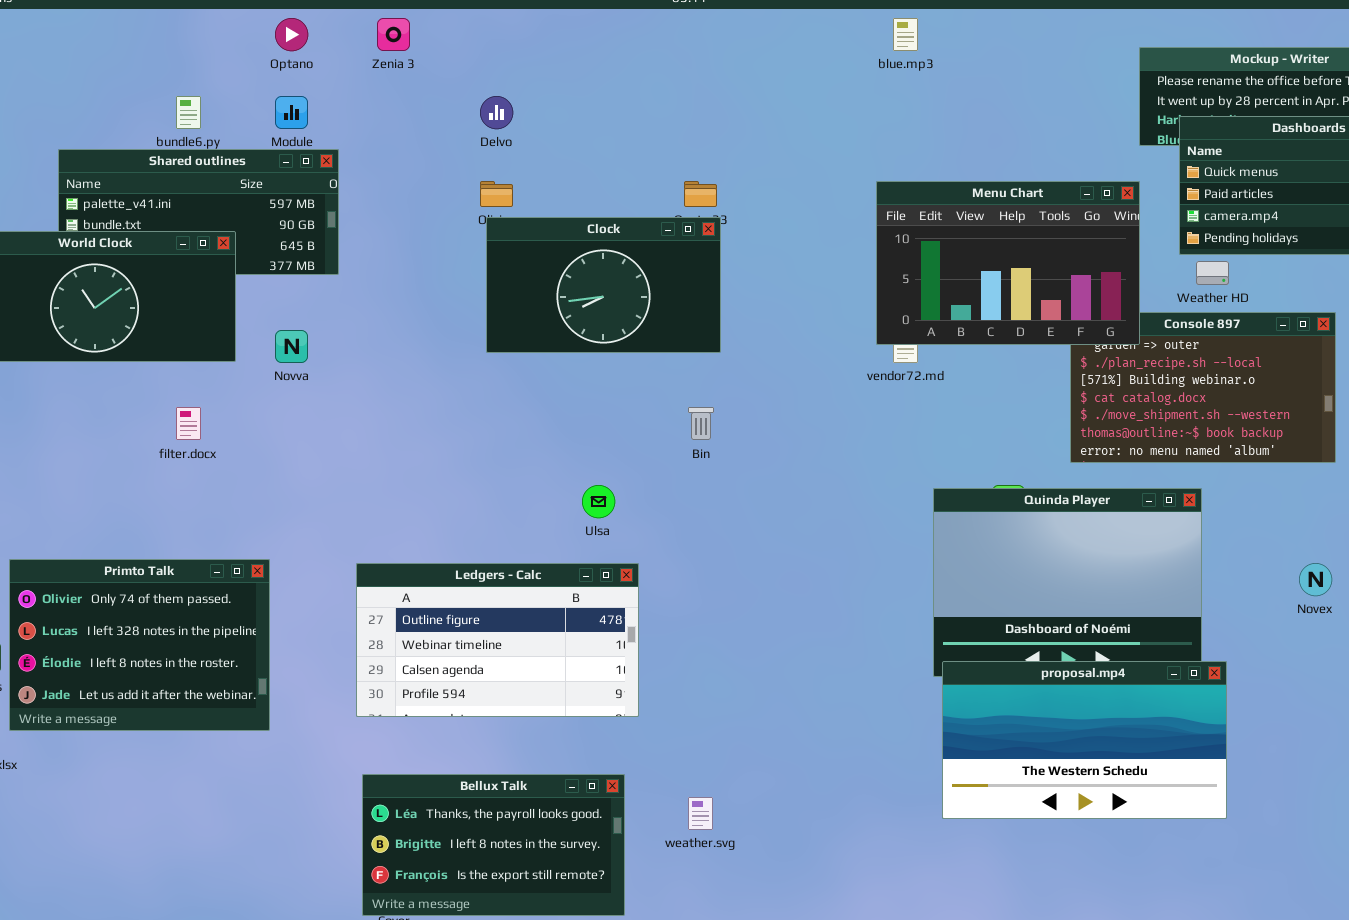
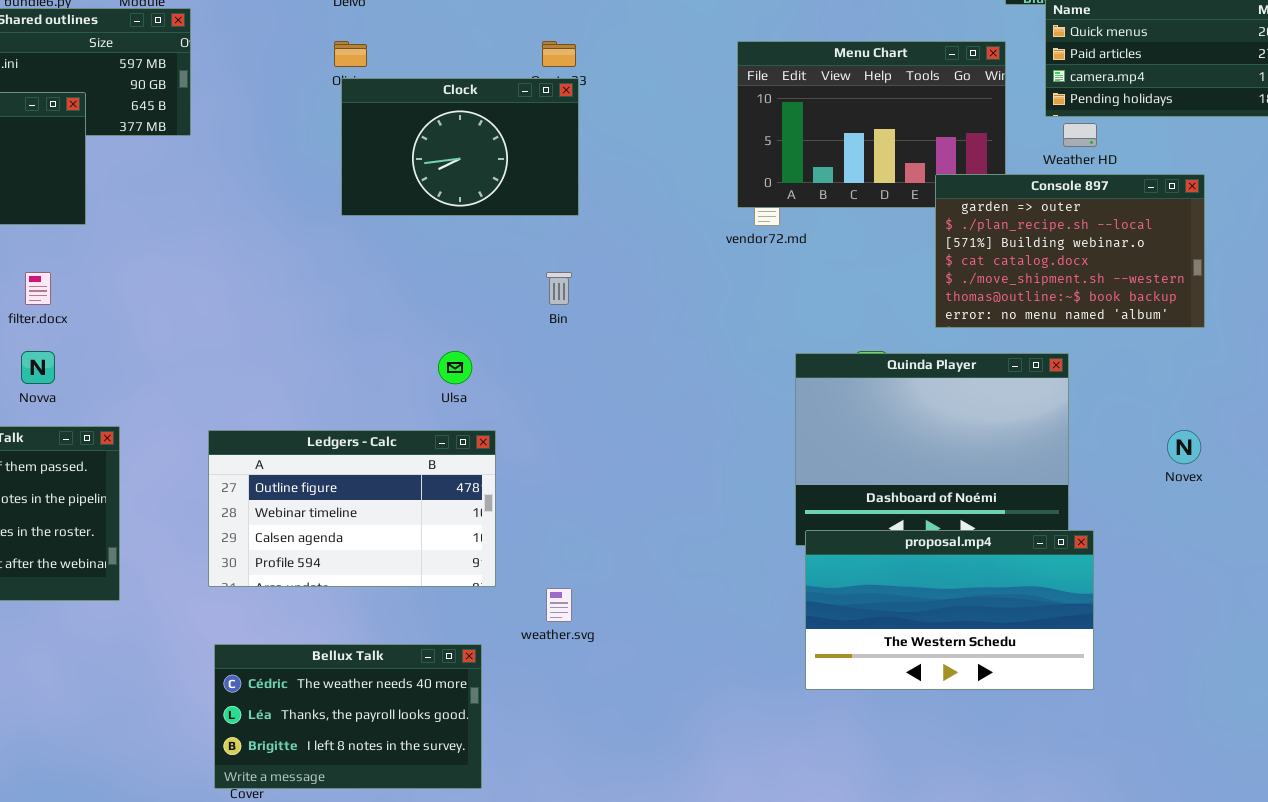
Console 897: [1070,312,1336,463] -> [935,174,1205,328], raised
Novva: [275,330,308,363] -> [21,351,55,384], moved
Bellux Talk: [362,774,625,916] -> [214,644,482,789], scrolled up 1 row
weather.svg: [688,797,713,830] -> [546,588,572,622], moved

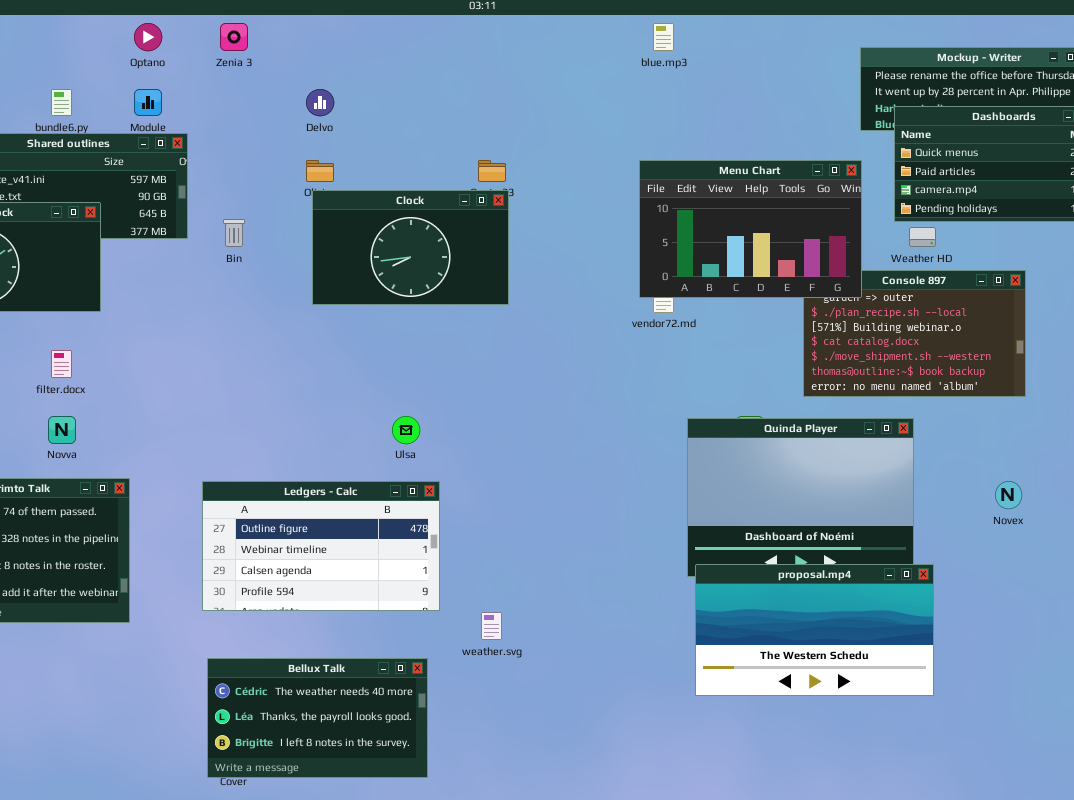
Menu Chart: [737,41,1006,208] -> [639,160,862,298], raised
Bin: [546,272,572,305] -> [223,219,245,247], moved

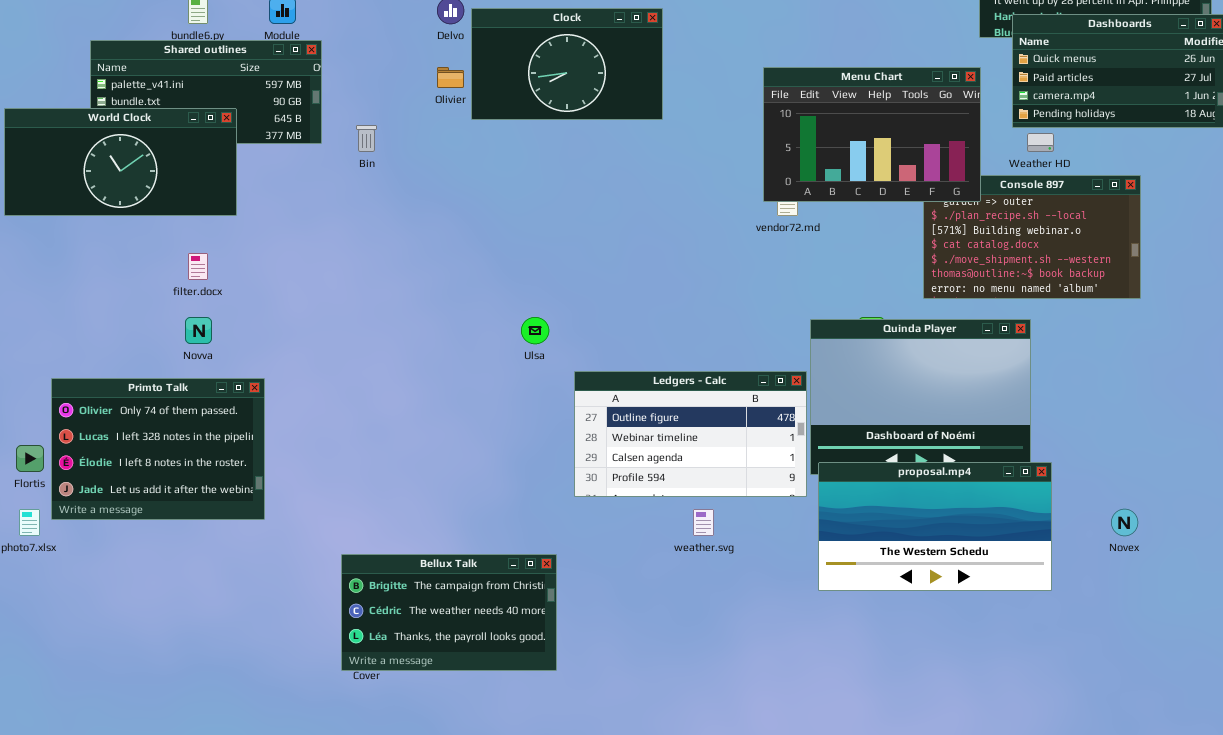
Clock: [312,190,509,305] -> [471,8,663,120], moved
Ledgers - Calc: [202,481,440,611] -> [574,371,807,497], moved
Novex: [995,481,1022,509] -> [1111,509,1138,536], moved
weather.svg: [481,612,502,640] -> [693,509,714,536], moved
Bellux Talk: [207,658,428,778] -> [341,554,557,671], scrolled up 1 row

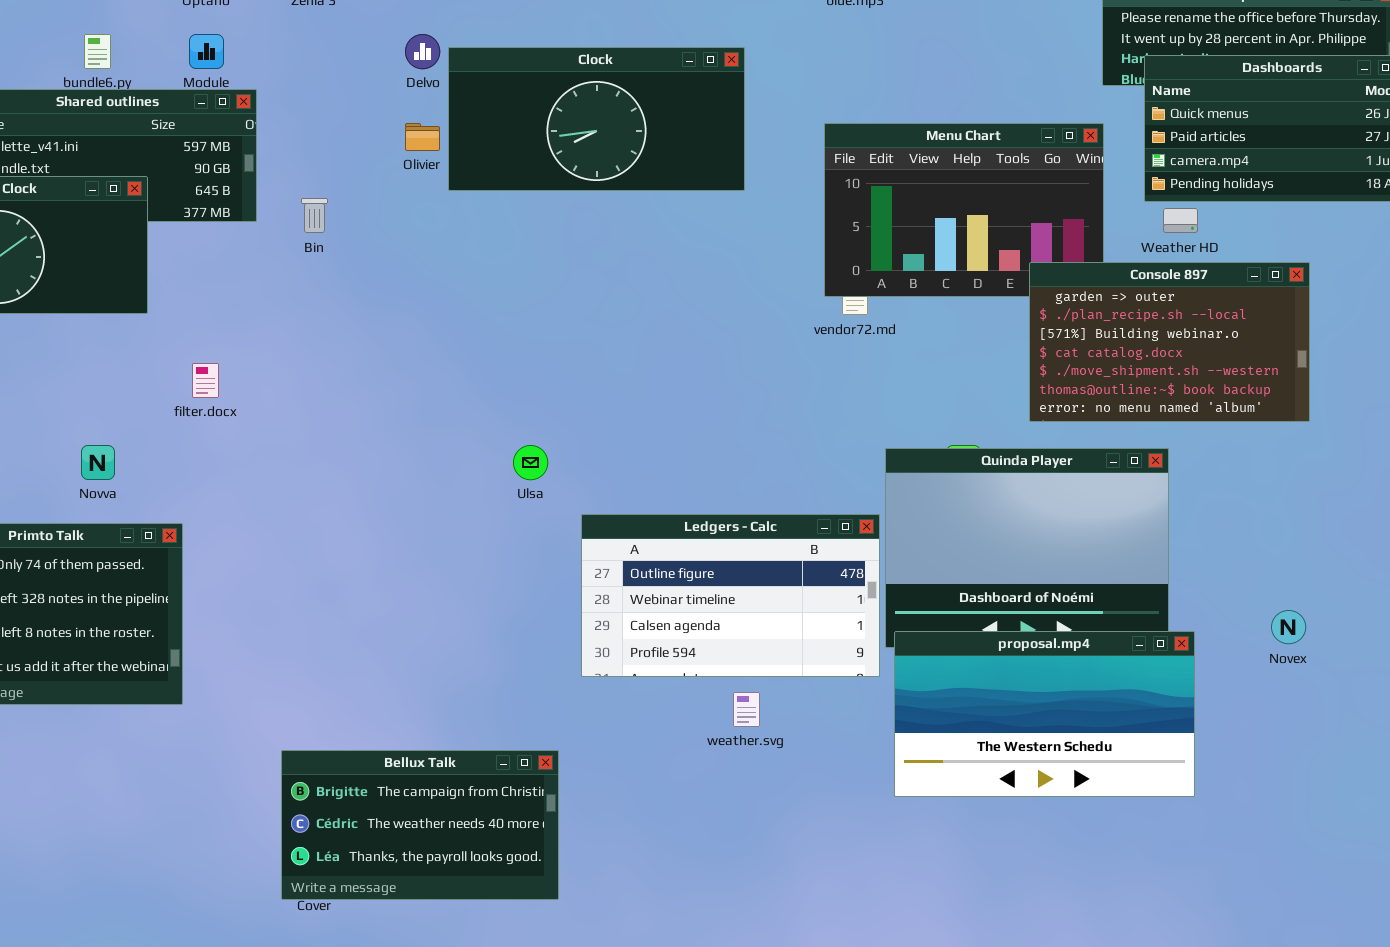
Clock: [471,8,663,120] -> [448,47,745,191], resized
Console 897: [923,175,1141,299] -> [1029,262,1310,422], raised
filter.docx: [188,253,208,280] -> [192,363,219,398], moved
Novex: [1111,509,1138,536] -> [1271,610,1306,644], moved

